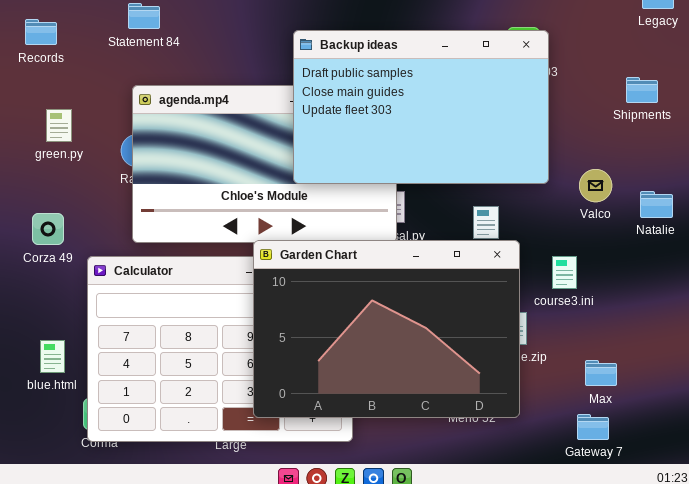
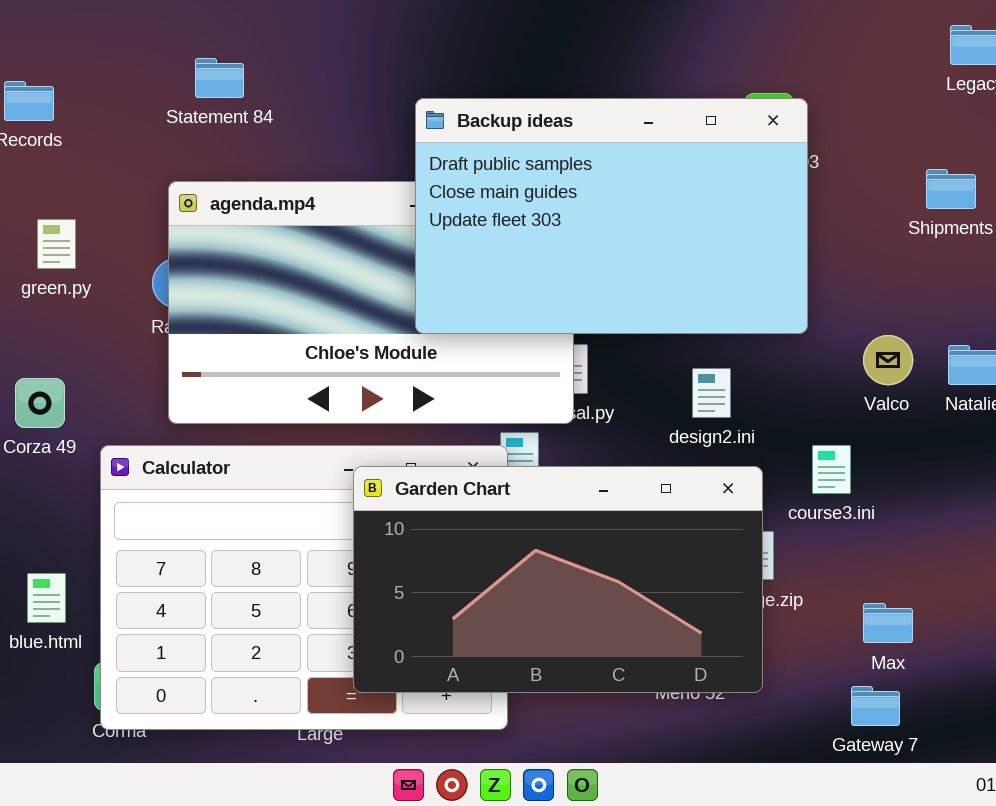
Statement 84: [128,3,160,29] -> [195,58,244,98], moved
Valco: [579,169,612,202] -> [863,335,913,385], moved
Garden Chart: [253,240,520,418] -> [353,466,763,693], resized

